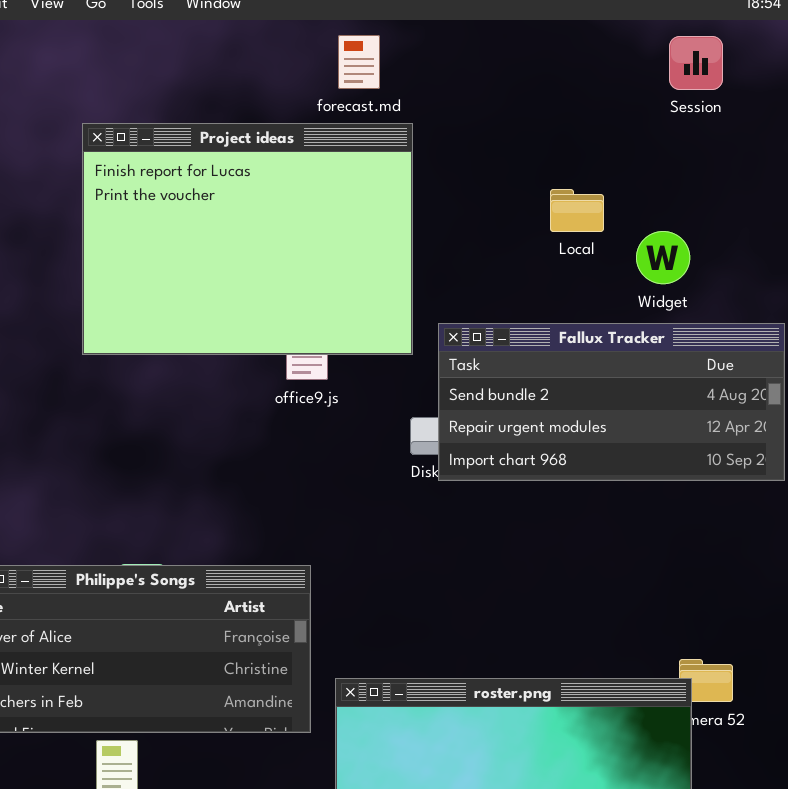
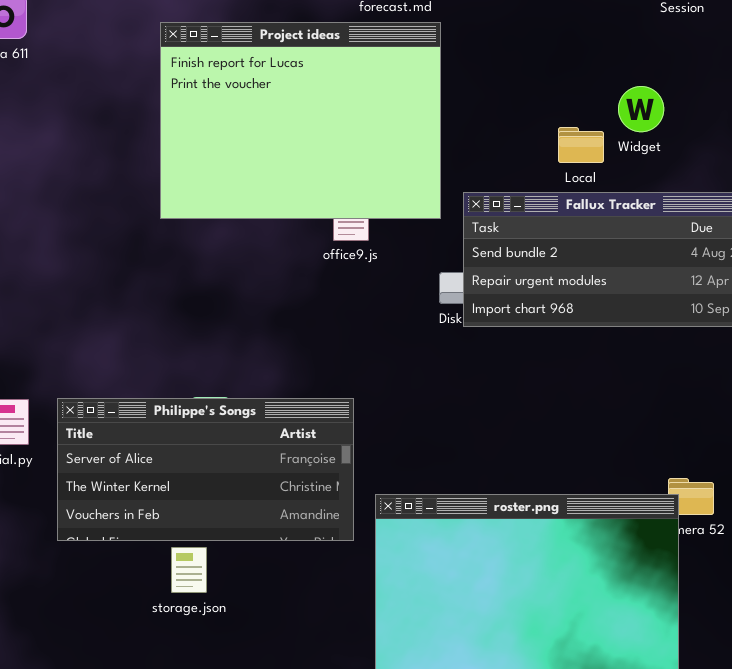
Local: [550,189,604,232] -> [558,127,604,163], moved
Widget: [636,231,690,284] -> [618,86,664,132], moved

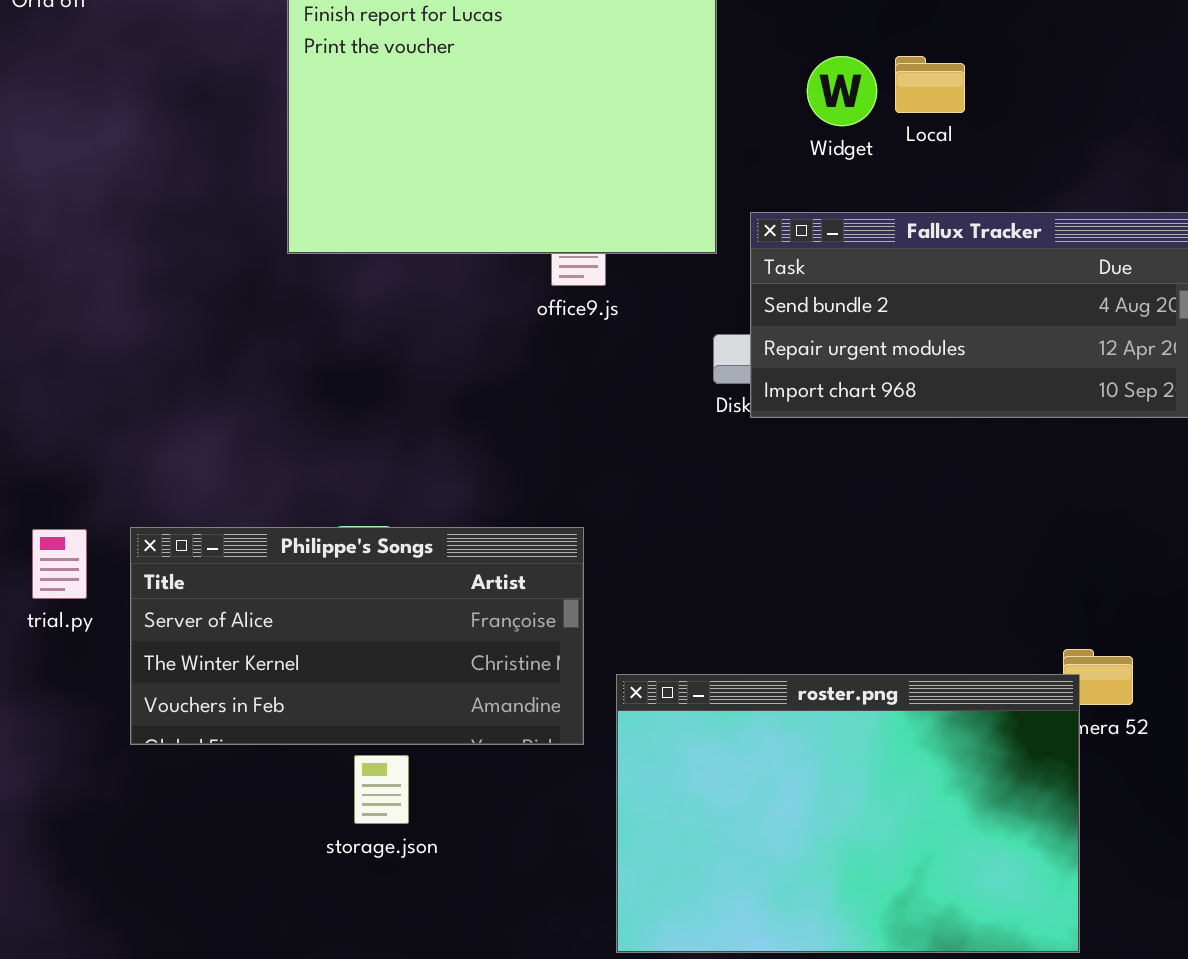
Widget: [618,86,664,132] -> [807,56,877,126], moved
Local: [558,127,604,163] -> [895,56,965,113], moved
storage.json: [171,547,207,593] -> [354,755,409,824], moved

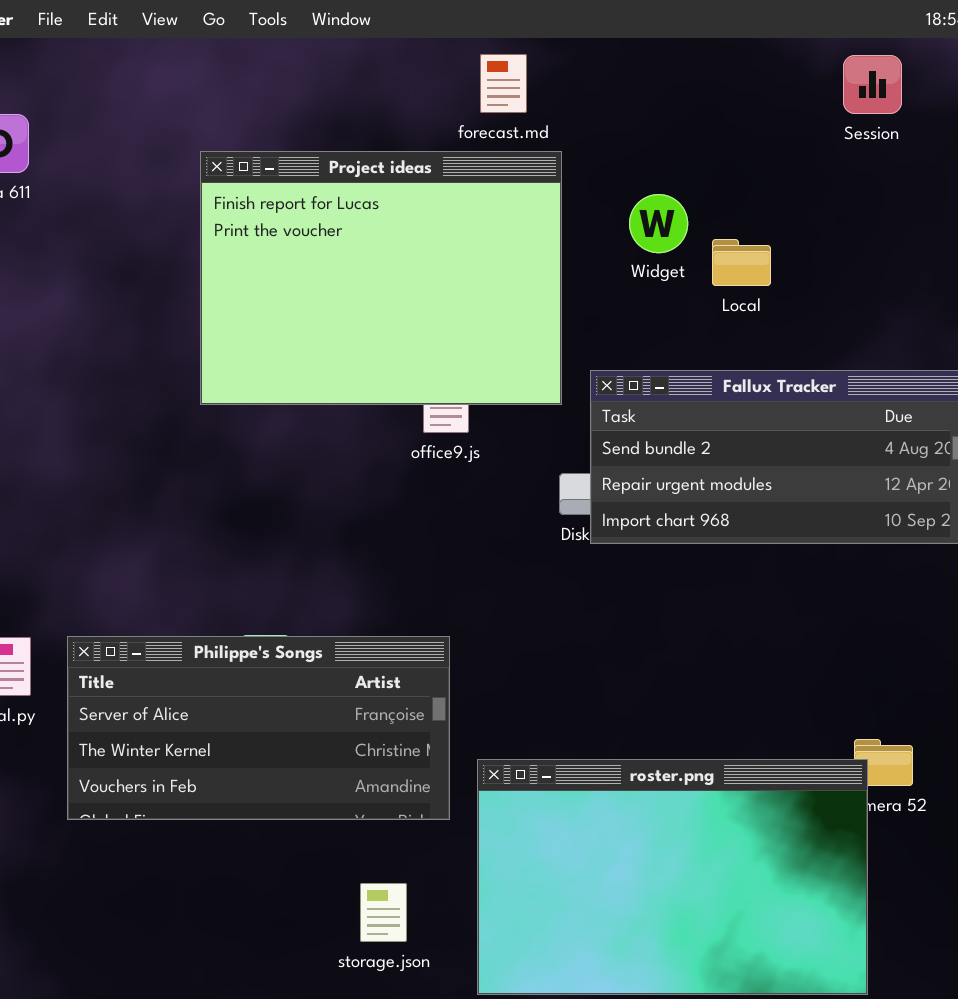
Widget: [807,56,877,126] -> [629,194,688,253], moved
storage.json: [354,755,409,824] -> [360,883,407,942], moved

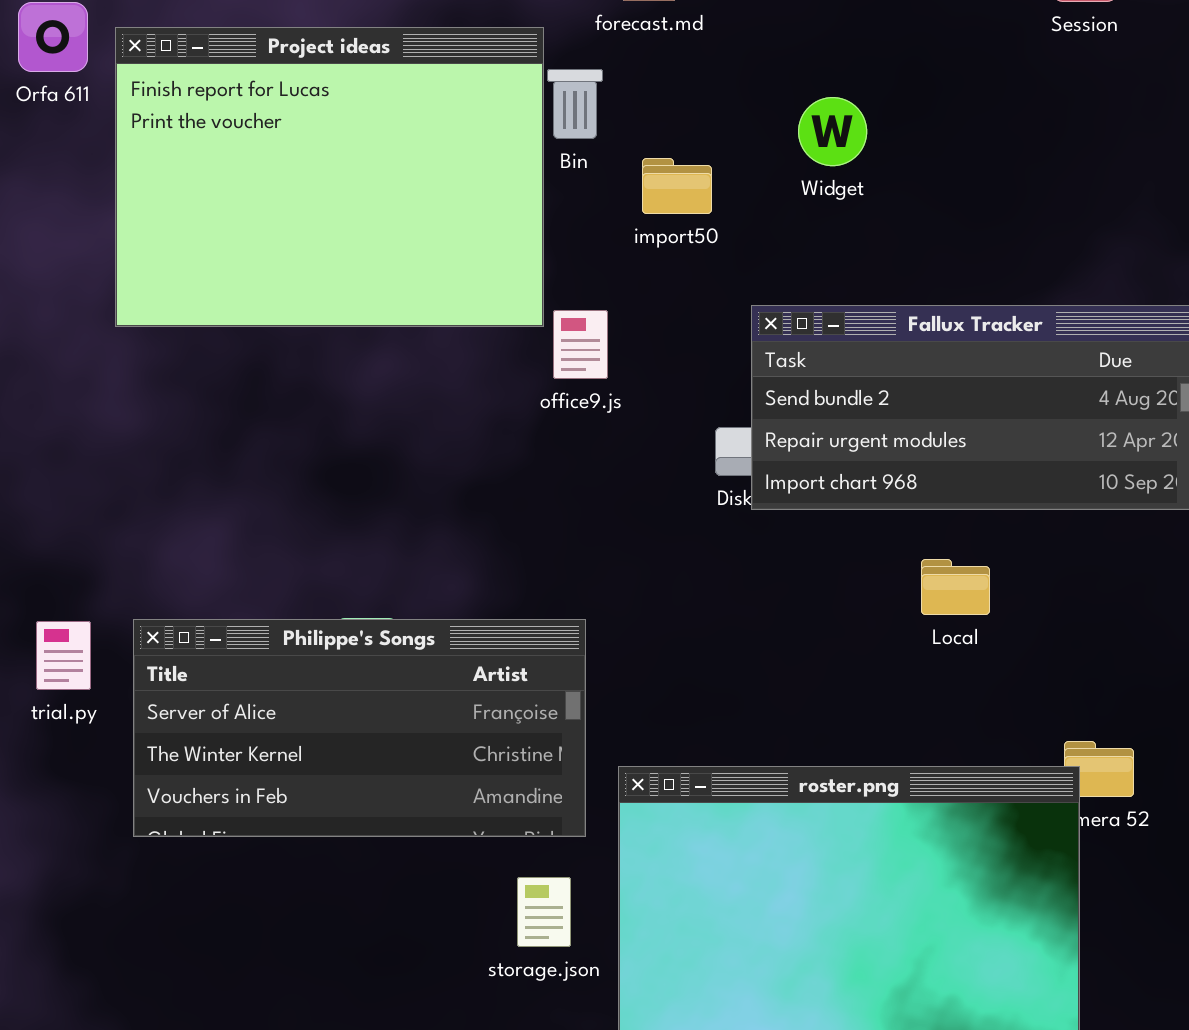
Project ideas: [200,151,562,405] -> [115,27,544,327], moved
Local: [712,239,771,286] -> [921,559,990,615], moved
storage.json: [360,883,407,942] -> [517,877,571,947], moved

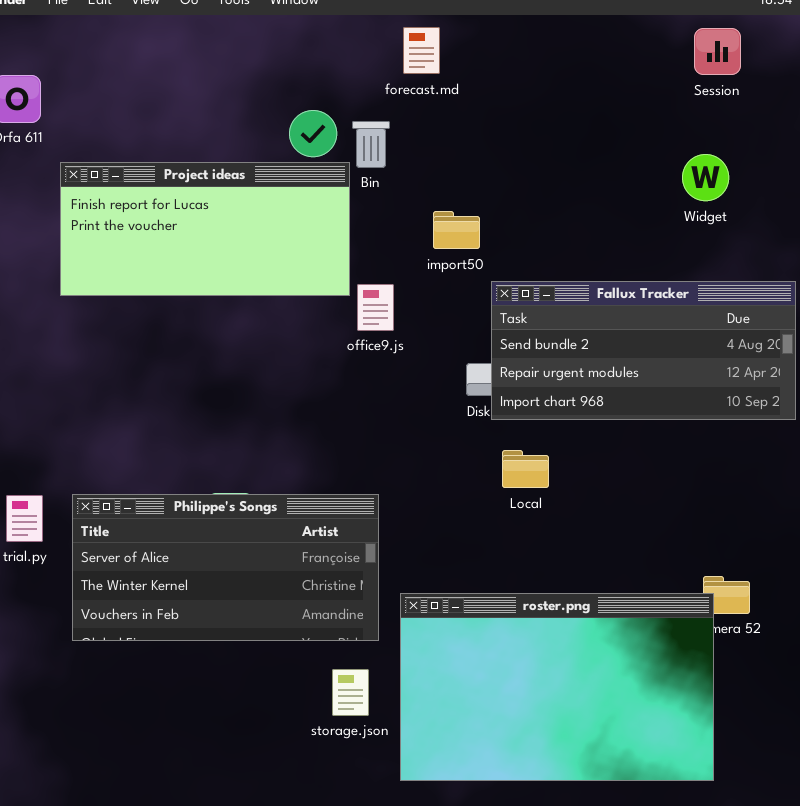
Project ideas: [115,27,544,327] -> [60,162,350,296], resized
Widget: [798,97,867,166] -> [682,154,729,201], moved
import50: [642,158,712,214] -> [433,211,480,249], moved
Local: [921,559,990,615] -> [502,450,549,488], moved

